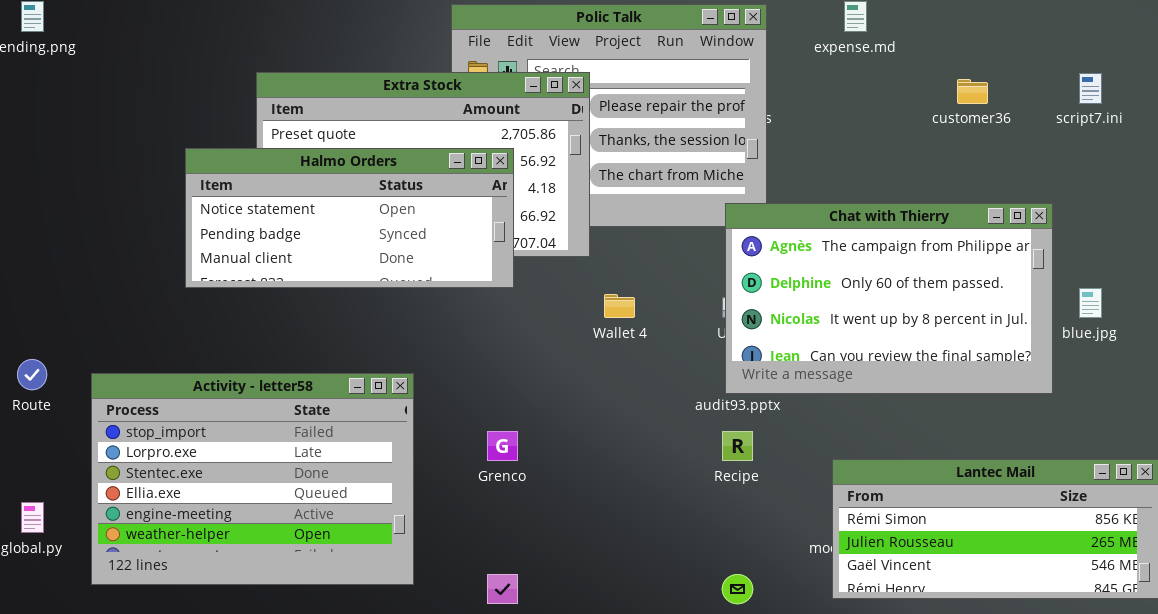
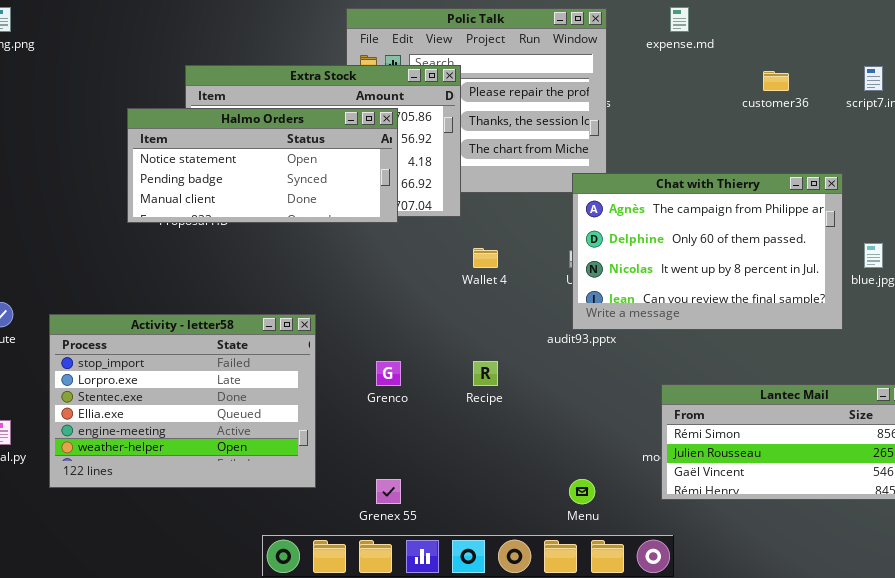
Halmo Orders: [185,148,514,288] -> [127,108,398,223], moved
Recipe: [722,431,753,461] -> [473,361,498,386], moved

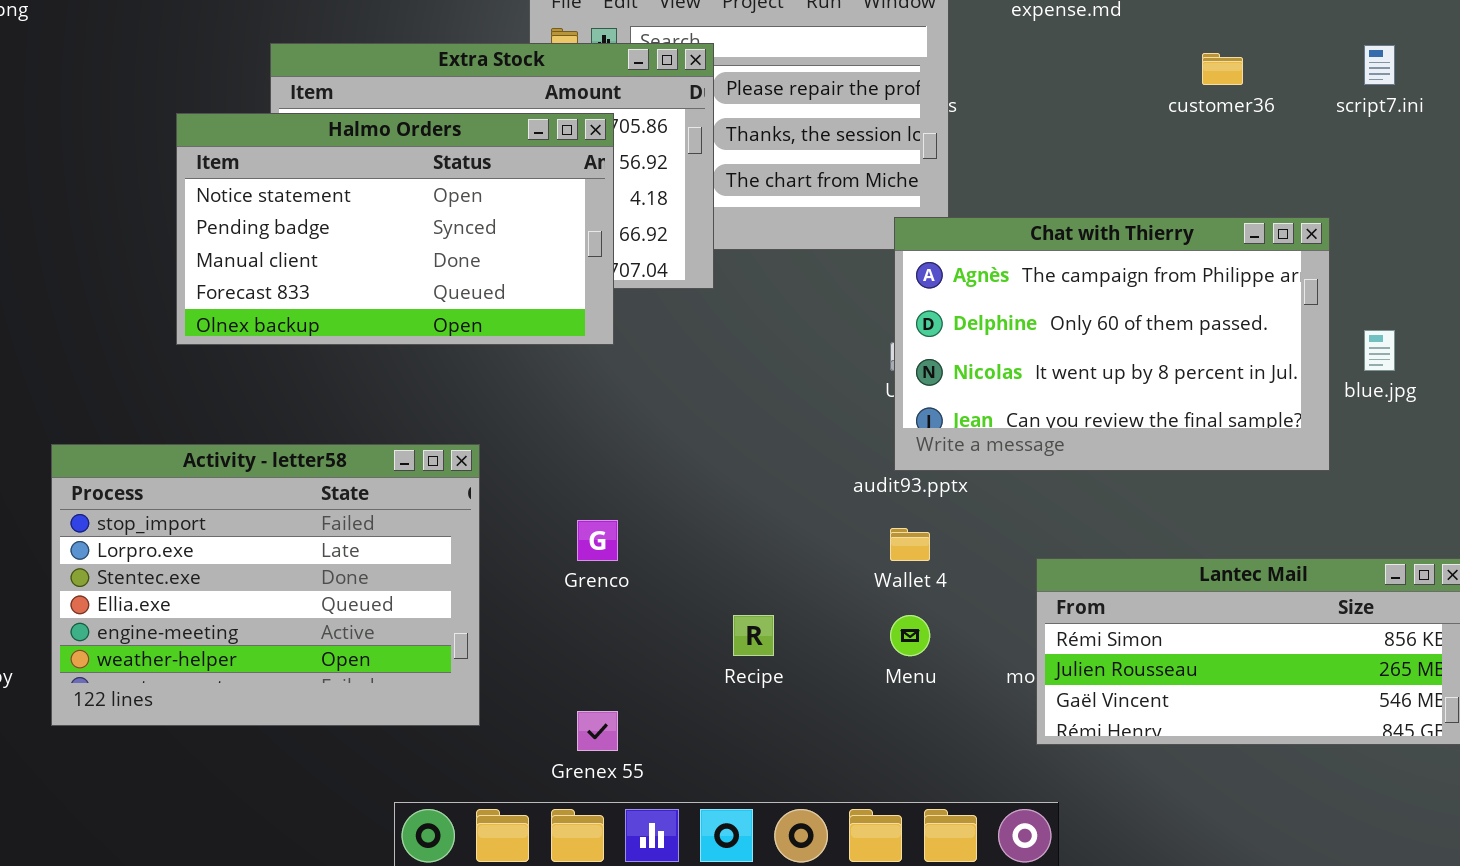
Halmo Orders: [127,108,398,223] -> [176,113,614,345], resized
Wallet 4: [473,248,498,268] -> [890,528,930,561], moved
Recipe: [473,361,498,386] -> [733,615,774,656], moved
Menu: [569,479,595,504] -> [890,615,930,656], moved

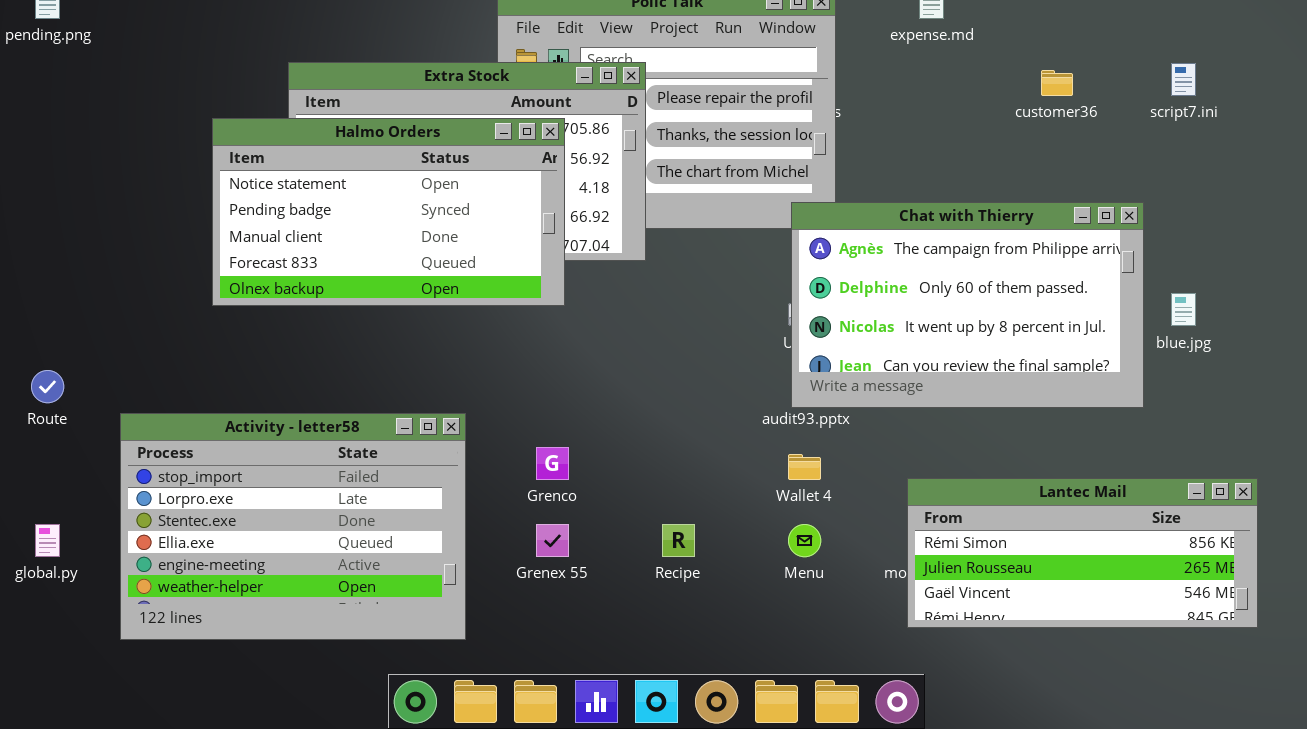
Activity - letter58: [51,444,480,726] -> [120,413,466,640], moved
Grenex 55: [577,711,618,751] -> [536,524,569,557], moved

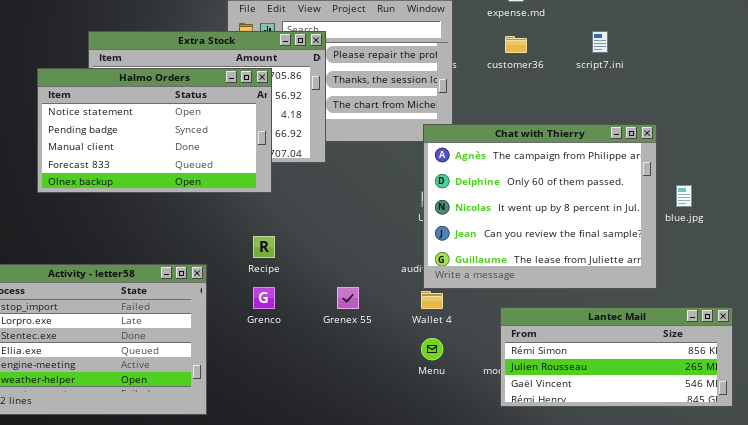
script7.ini: [1171,63,1196,96] -> [592,31,608,53], moved
customer36: [1041,70,1073,96] -> [505,36,527,53], moved
Chat with Thierry: [791,202,1144,408] -> [423,124,657,289], resized
Grenex 55: [536,524,569,557] -> [337,287,359,309], moved
Recipe: [662,524,695,557] -> [253,236,275,258], moved

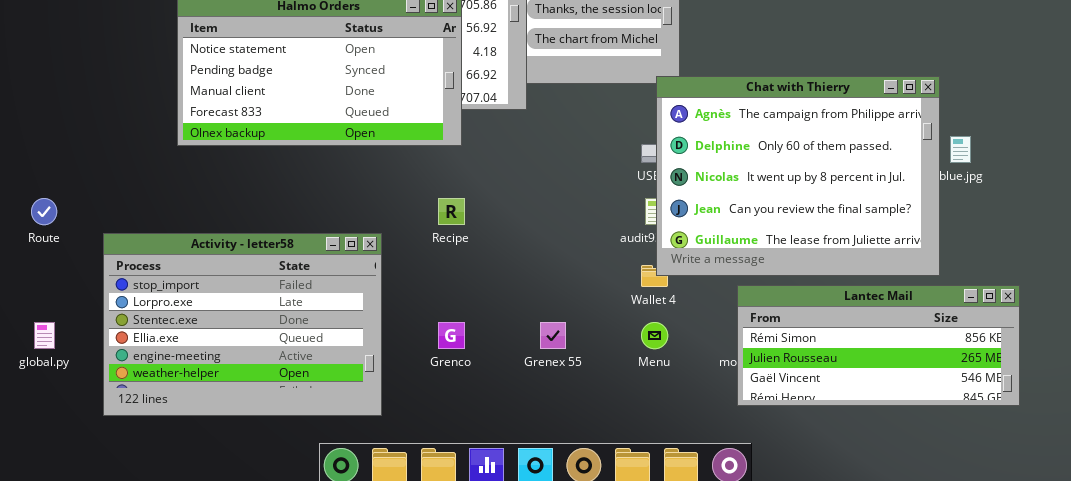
Chat with Thierry: [423,124,657,289] -> [656,76,940,276], moved
Grenco: [253,287,275,309] -> [438,322,465,349], moved
Grenex 55: [337,287,359,309] -> [540,322,566,349], moved

